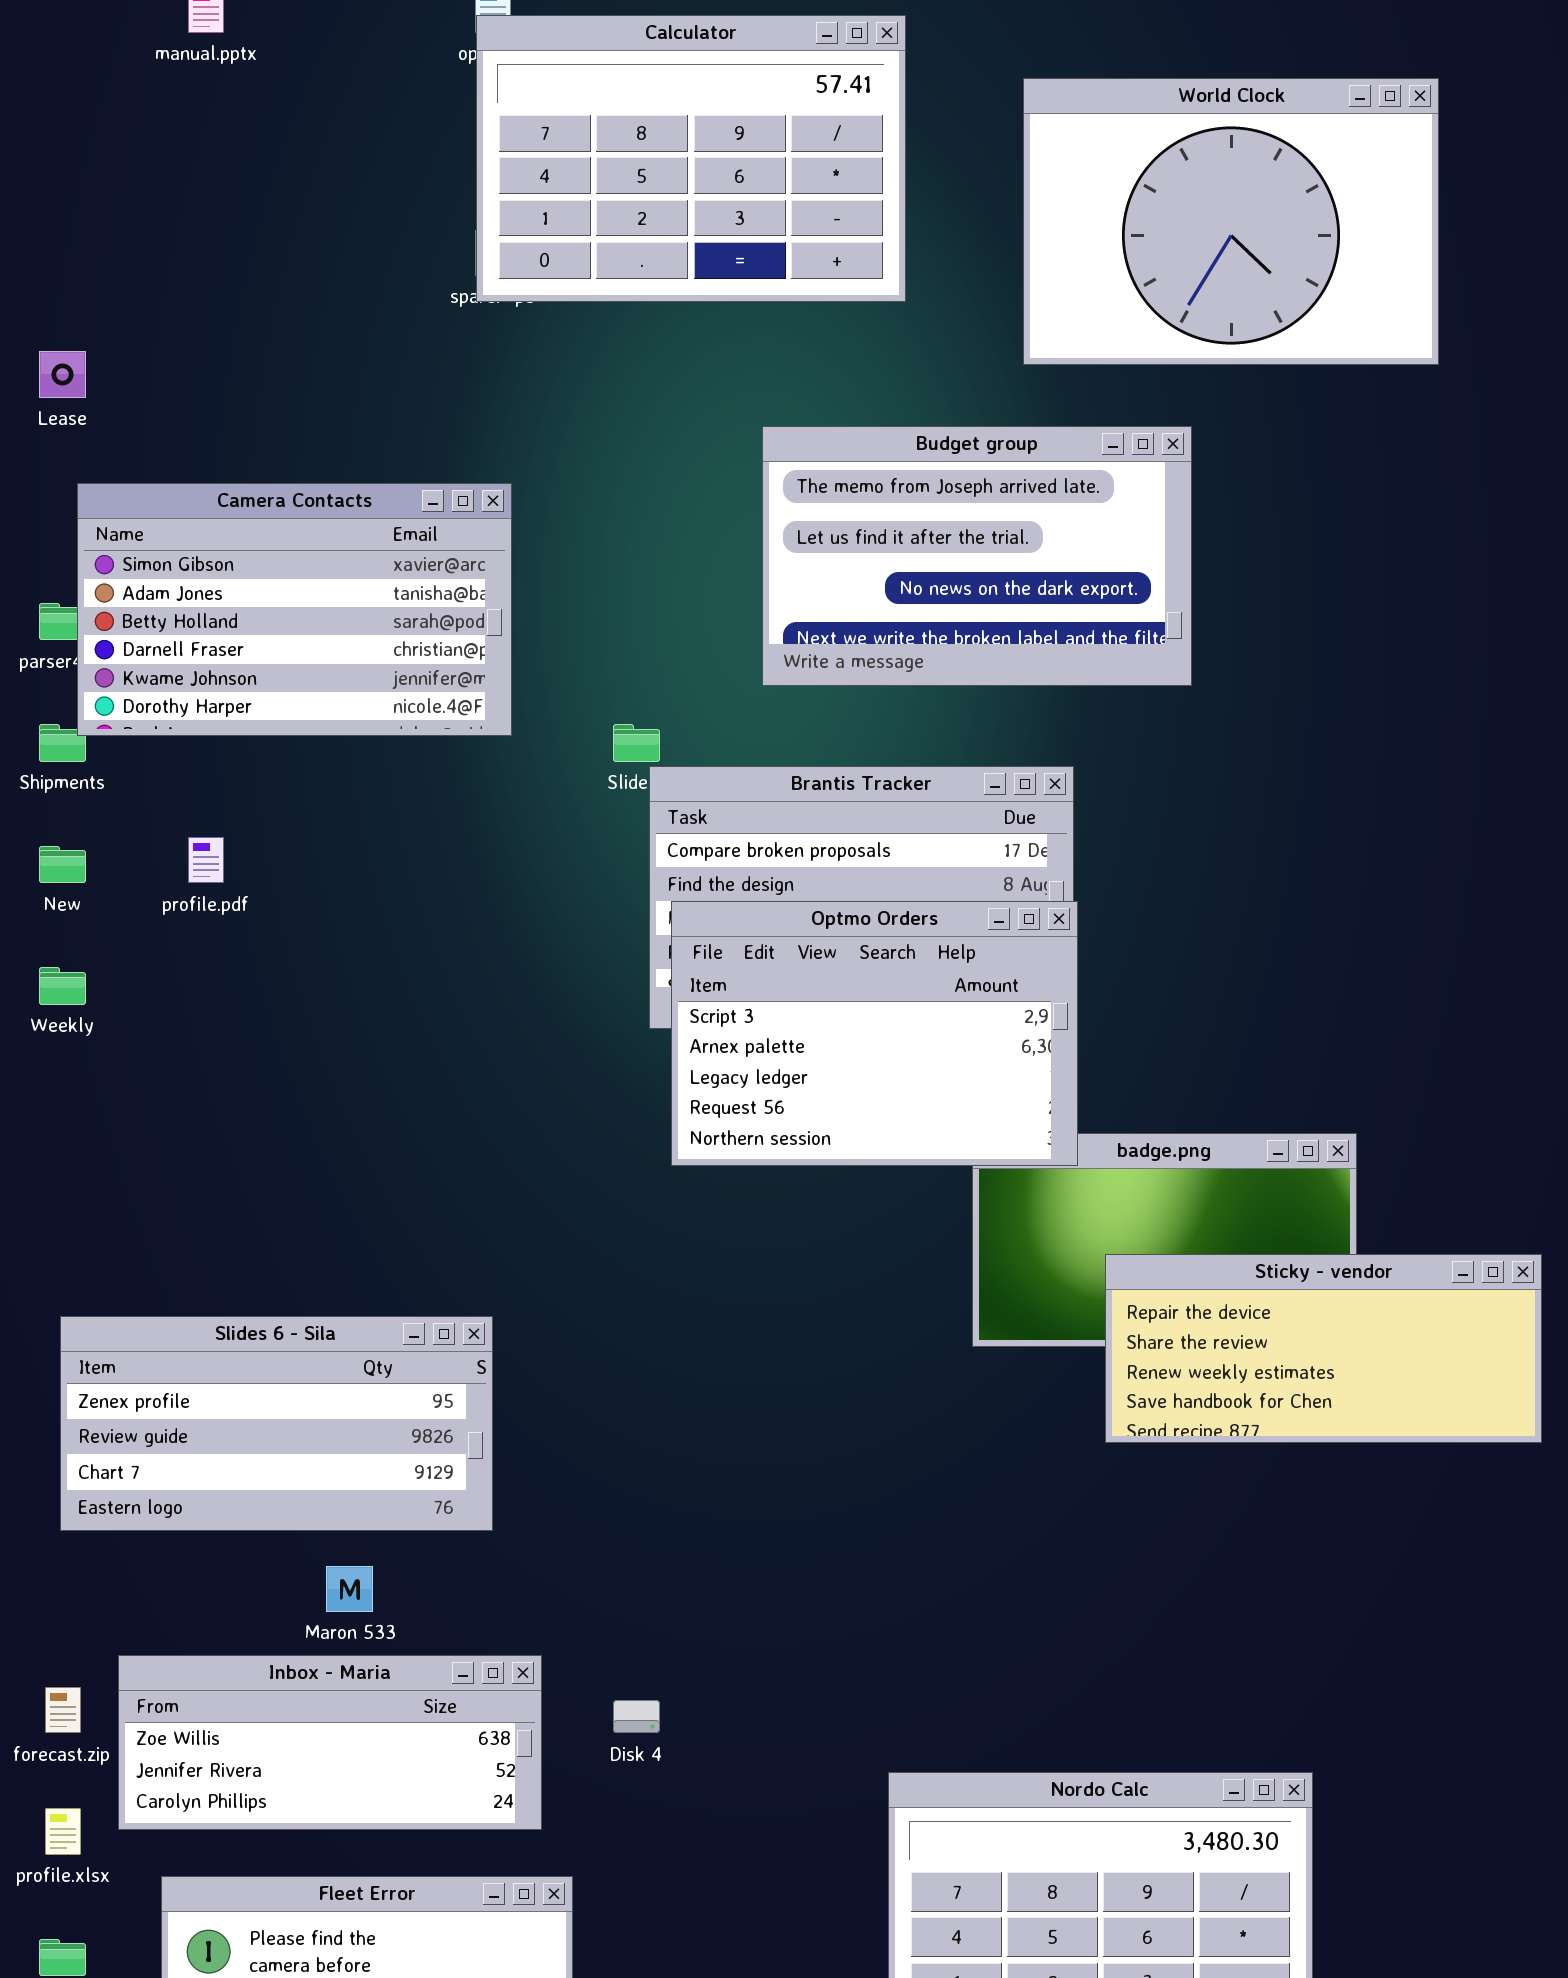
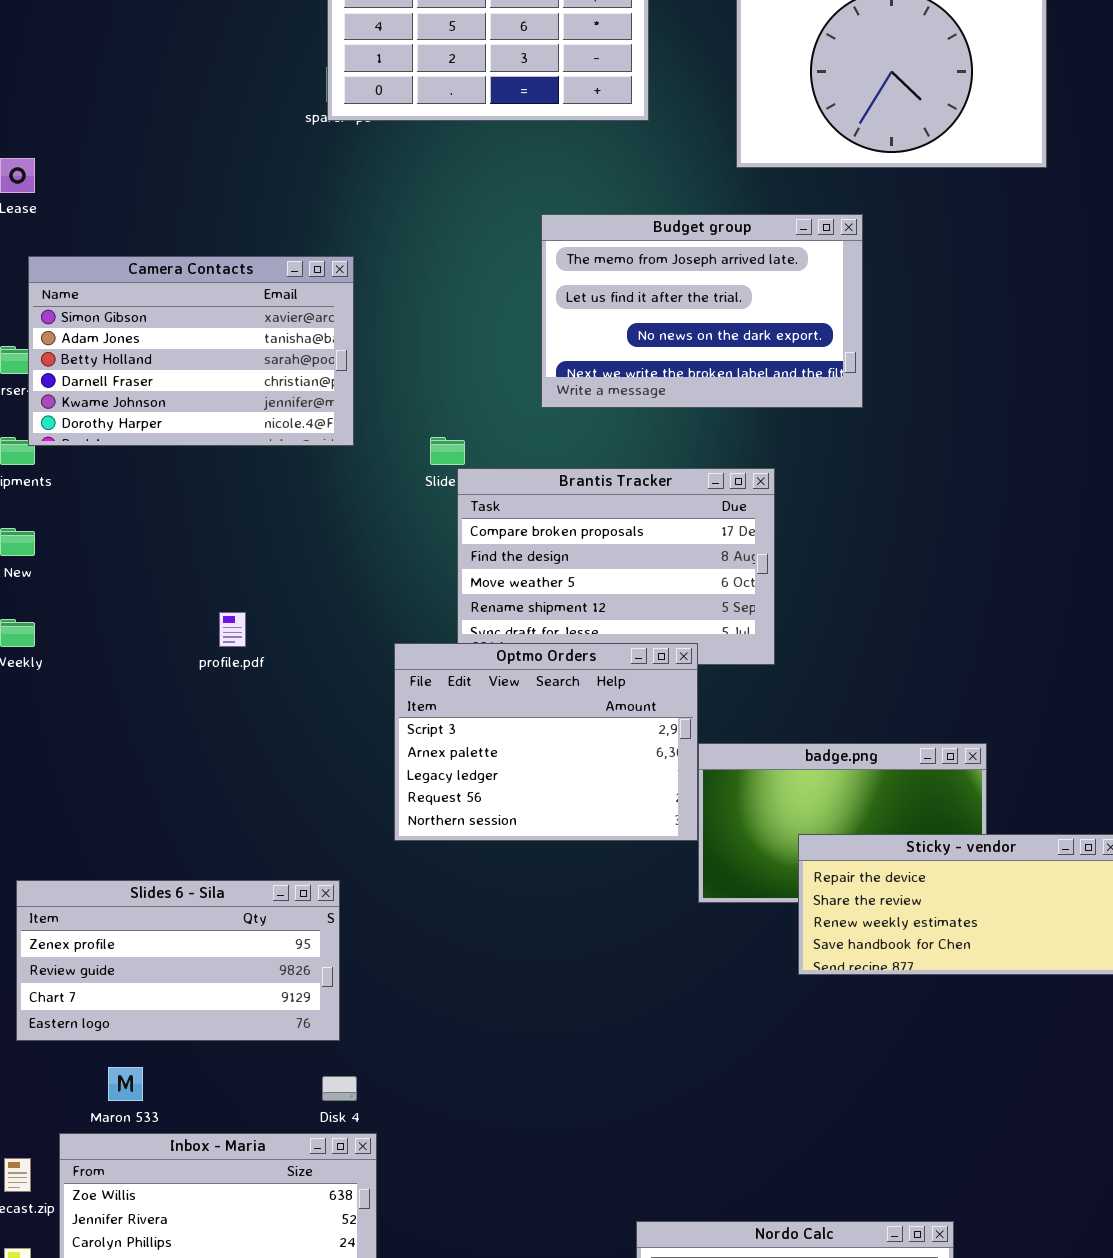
profile.pdf: [188,837,224,883] -> [219,612,246,647], moved
Optmo Orders: [671,901,1078,1166] -> [394,643,698,841], moved
Maron 533: [326,1566,373,1612] -> [108,1067,143,1101], moved
Disk 4: [613,1700,660,1733] -> [322,1076,357,1101], moved

